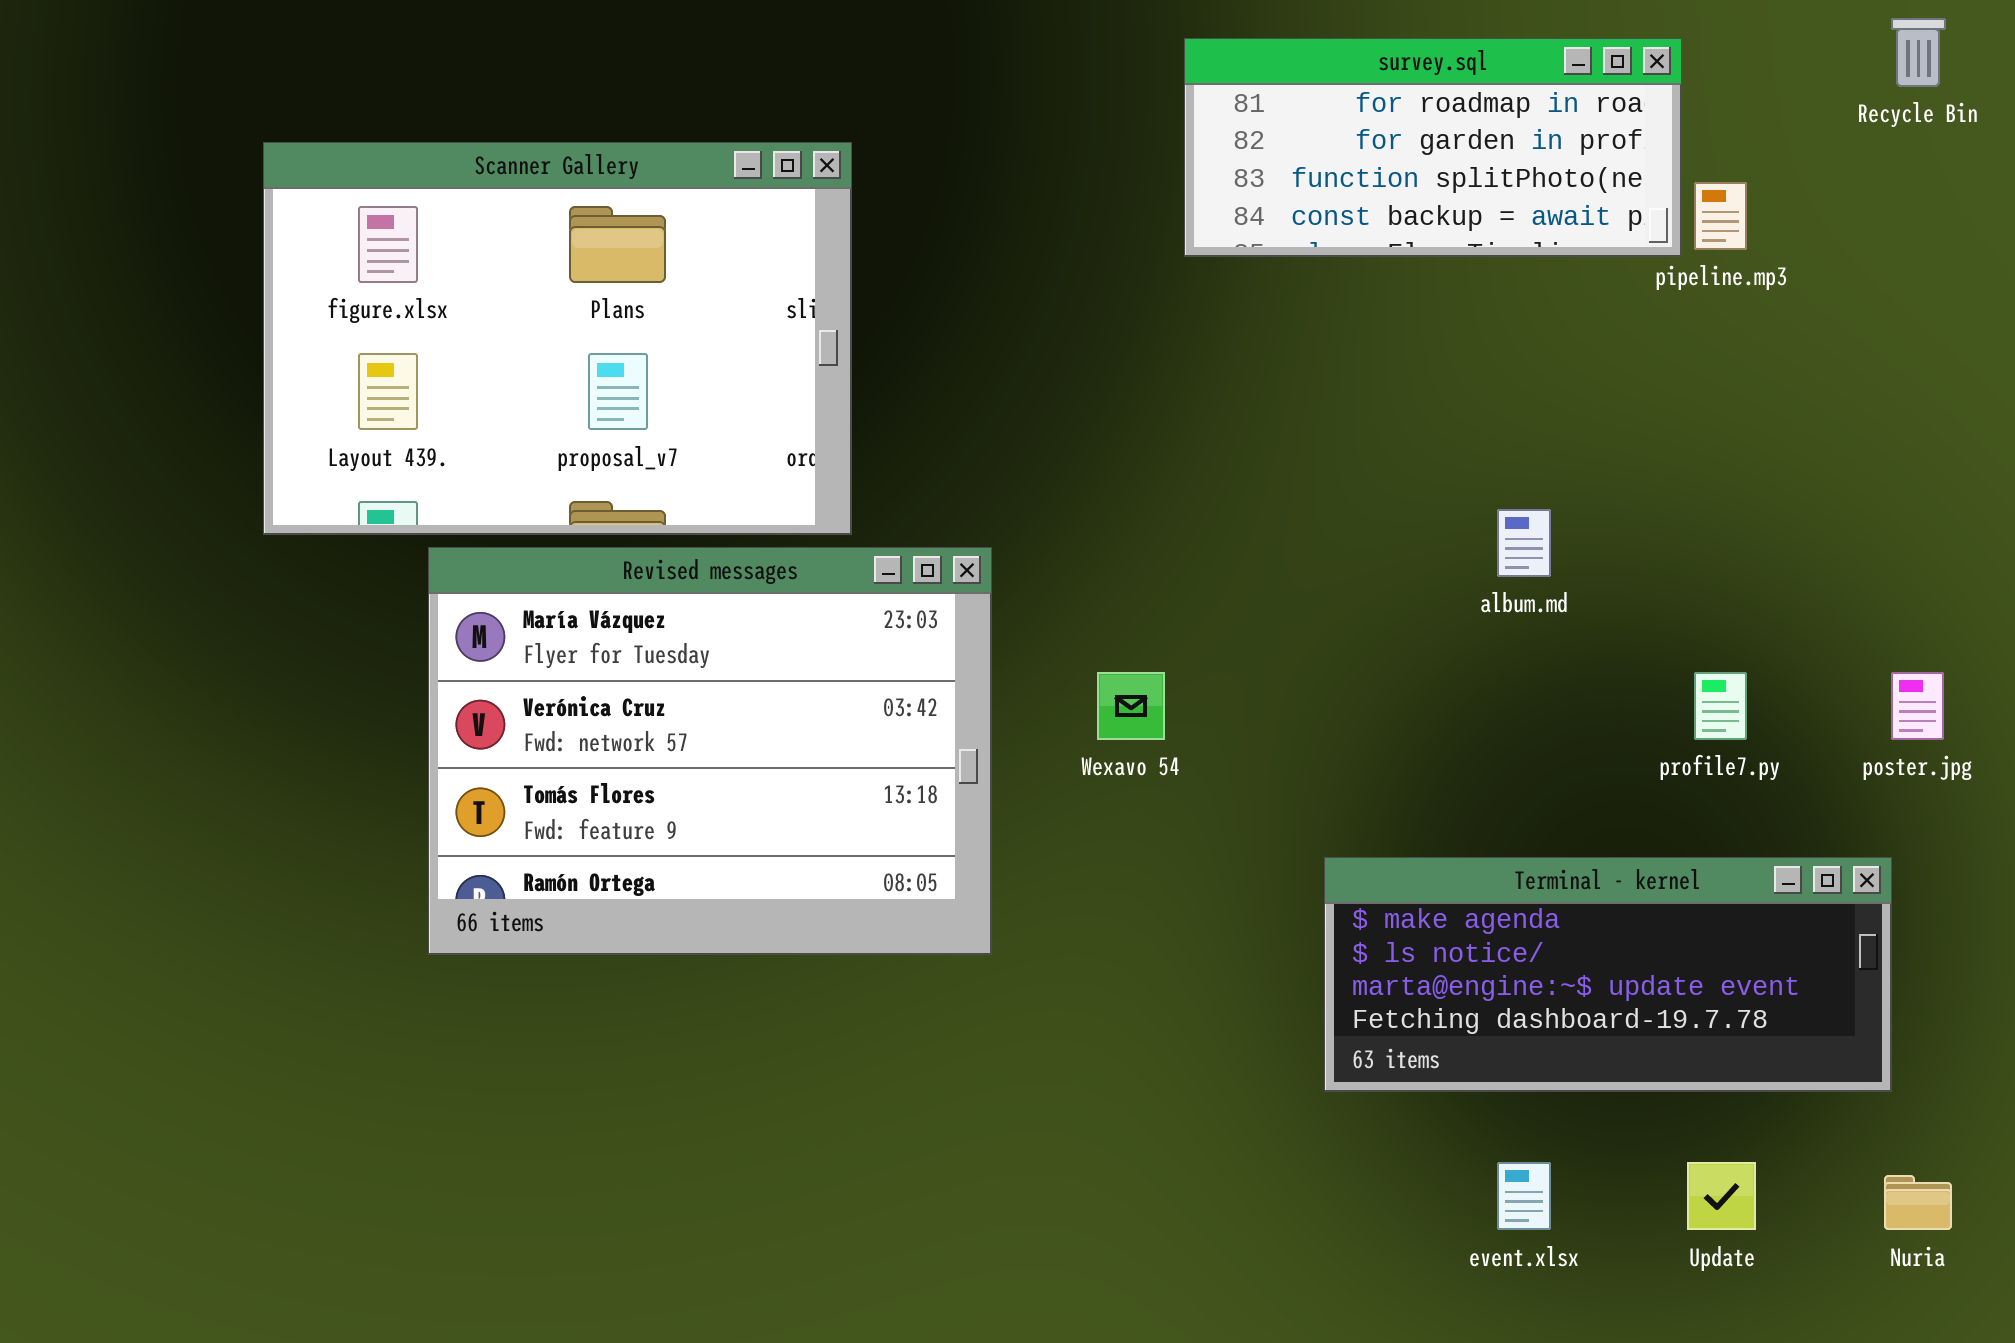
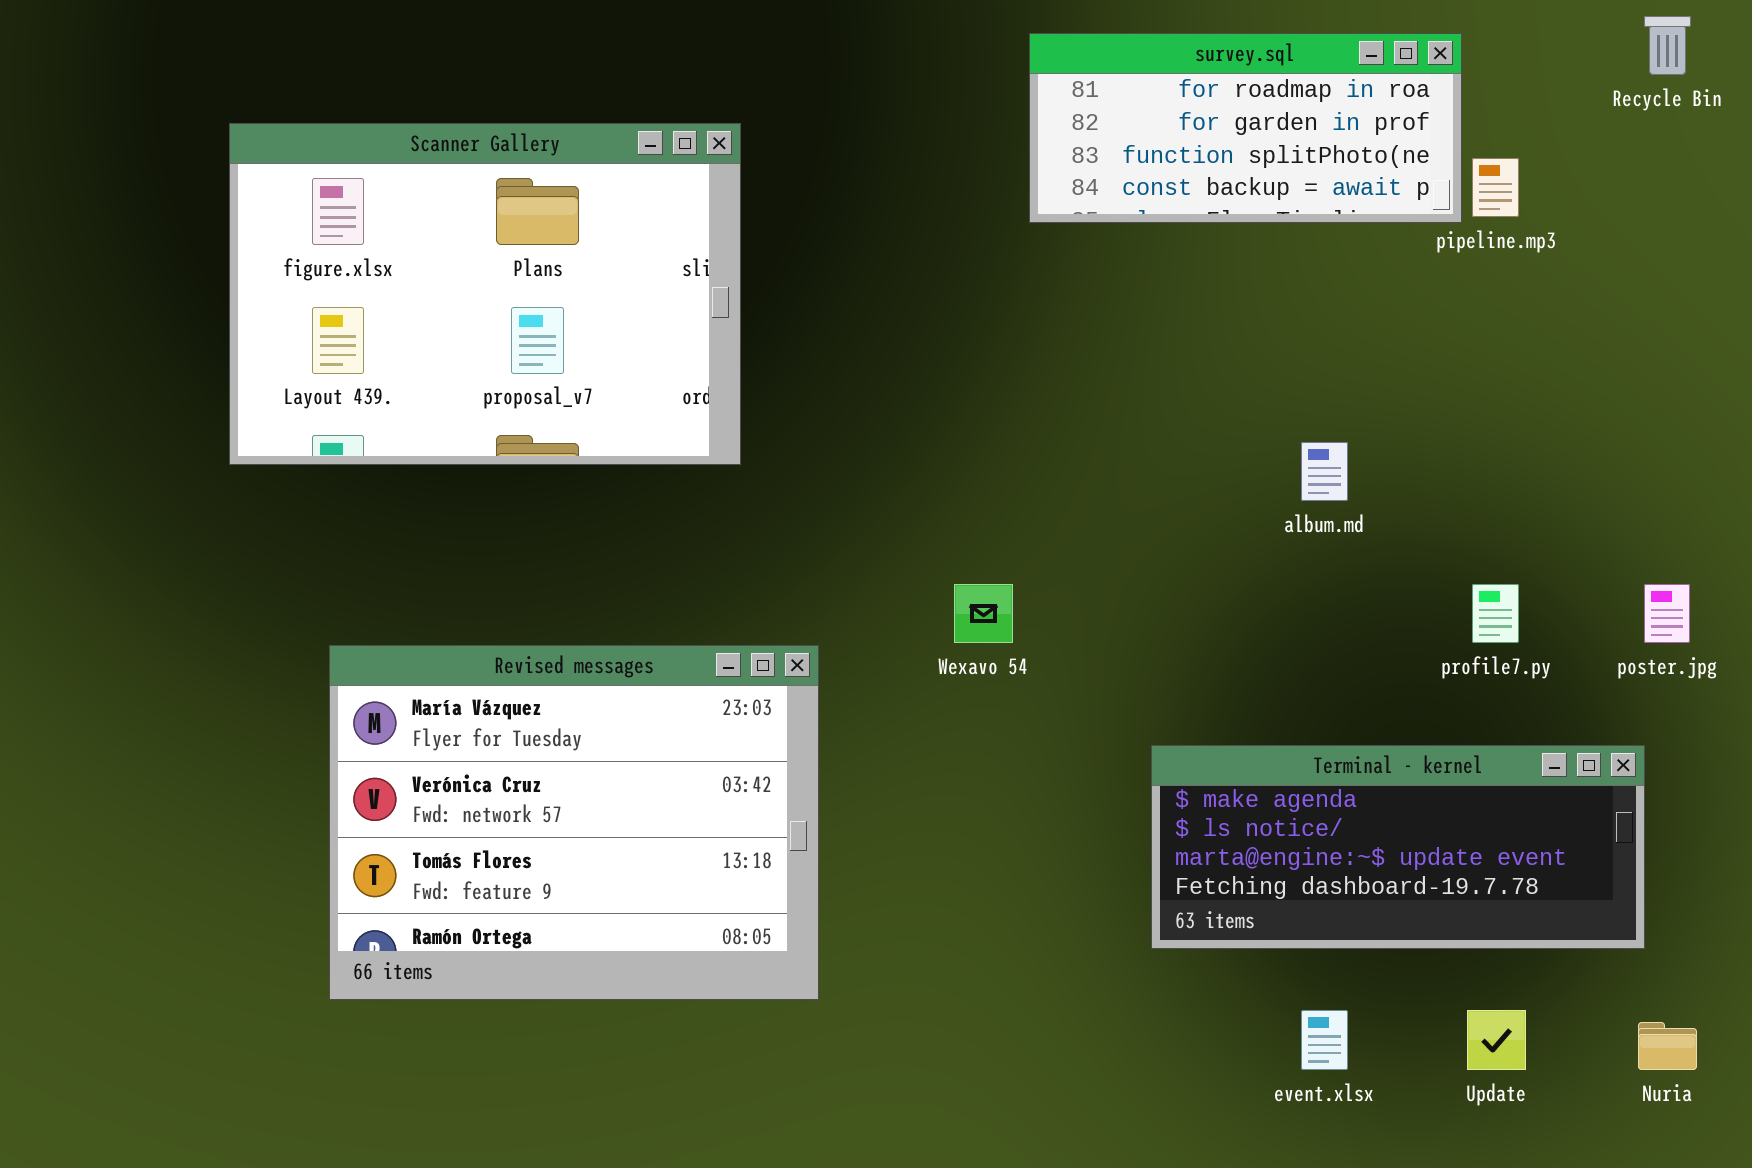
Revised messages: [428,547,992,955] -> [329,645,819,1000], moved

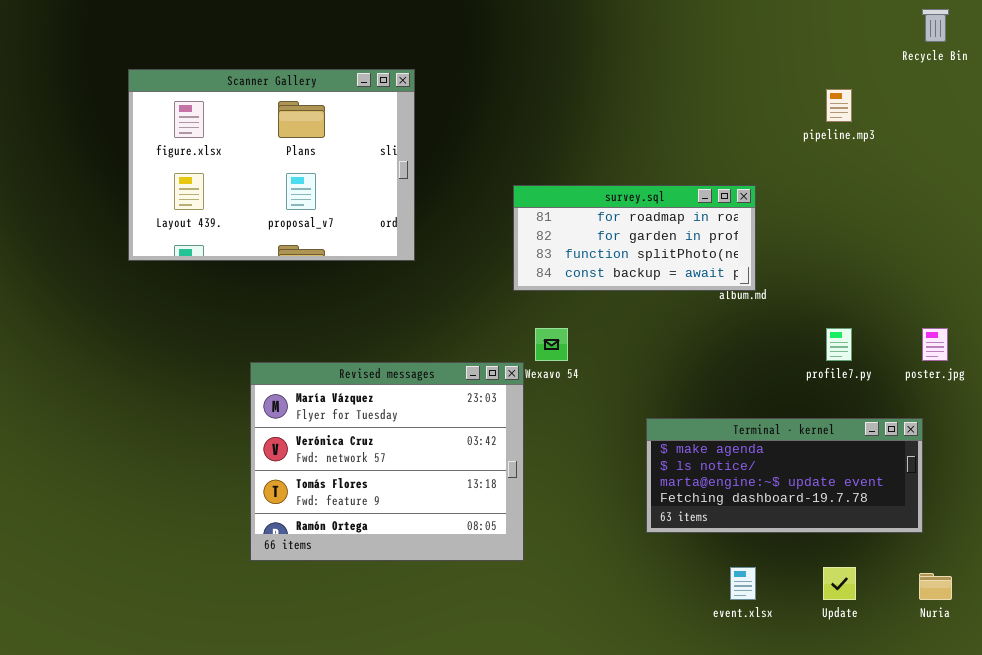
survey.sql: [1029,33,1462,223] -> [513,185,756,291], moved
Revised messages: [329,645,819,1000] -> [250,362,524,561], moved

